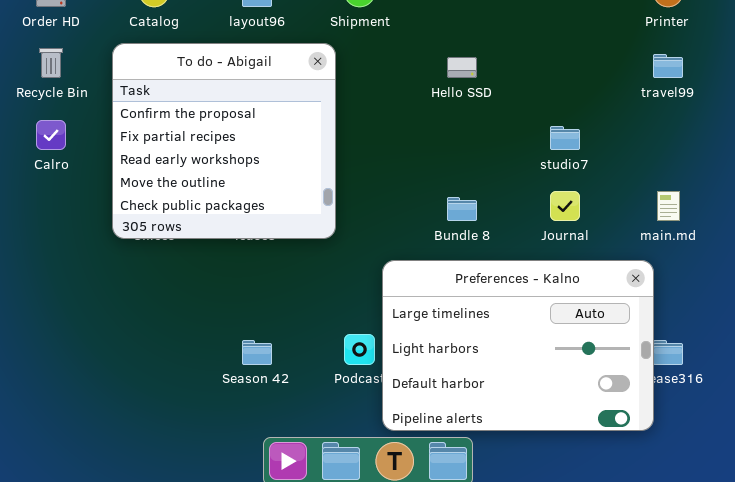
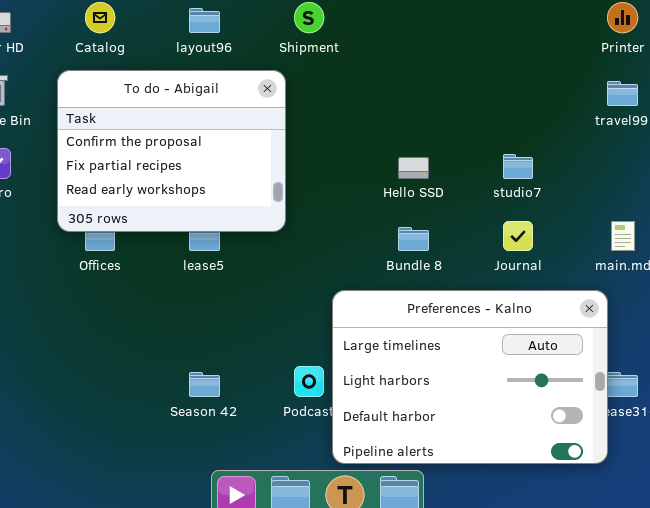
To do - Abigail: [112,43,336,239] -> [57,70,286,232], resized
Hello SSD: [447,57,477,78] -> [398,157,429,179], moved

